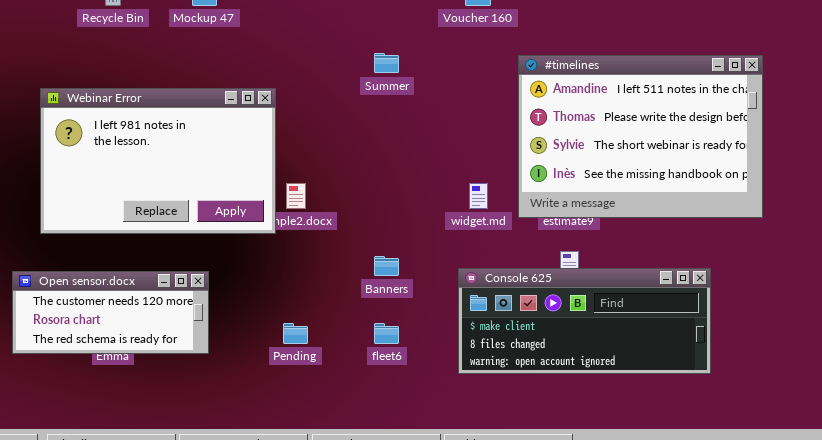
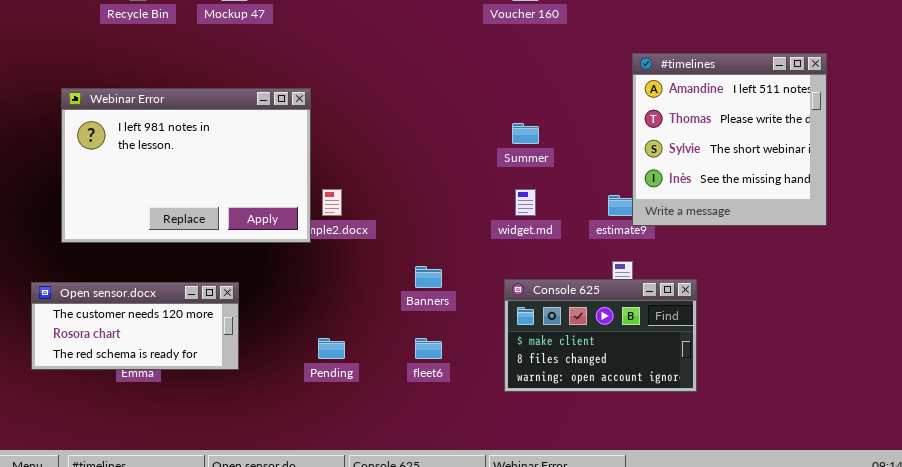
Summer: [374,53,399,73] -> [512,123,539,144], moved
#timelines: [518,55,763,218] -> [632,53,827,226], resized
Console 625: [458,268,711,374] -> [504,279,697,392], resized

